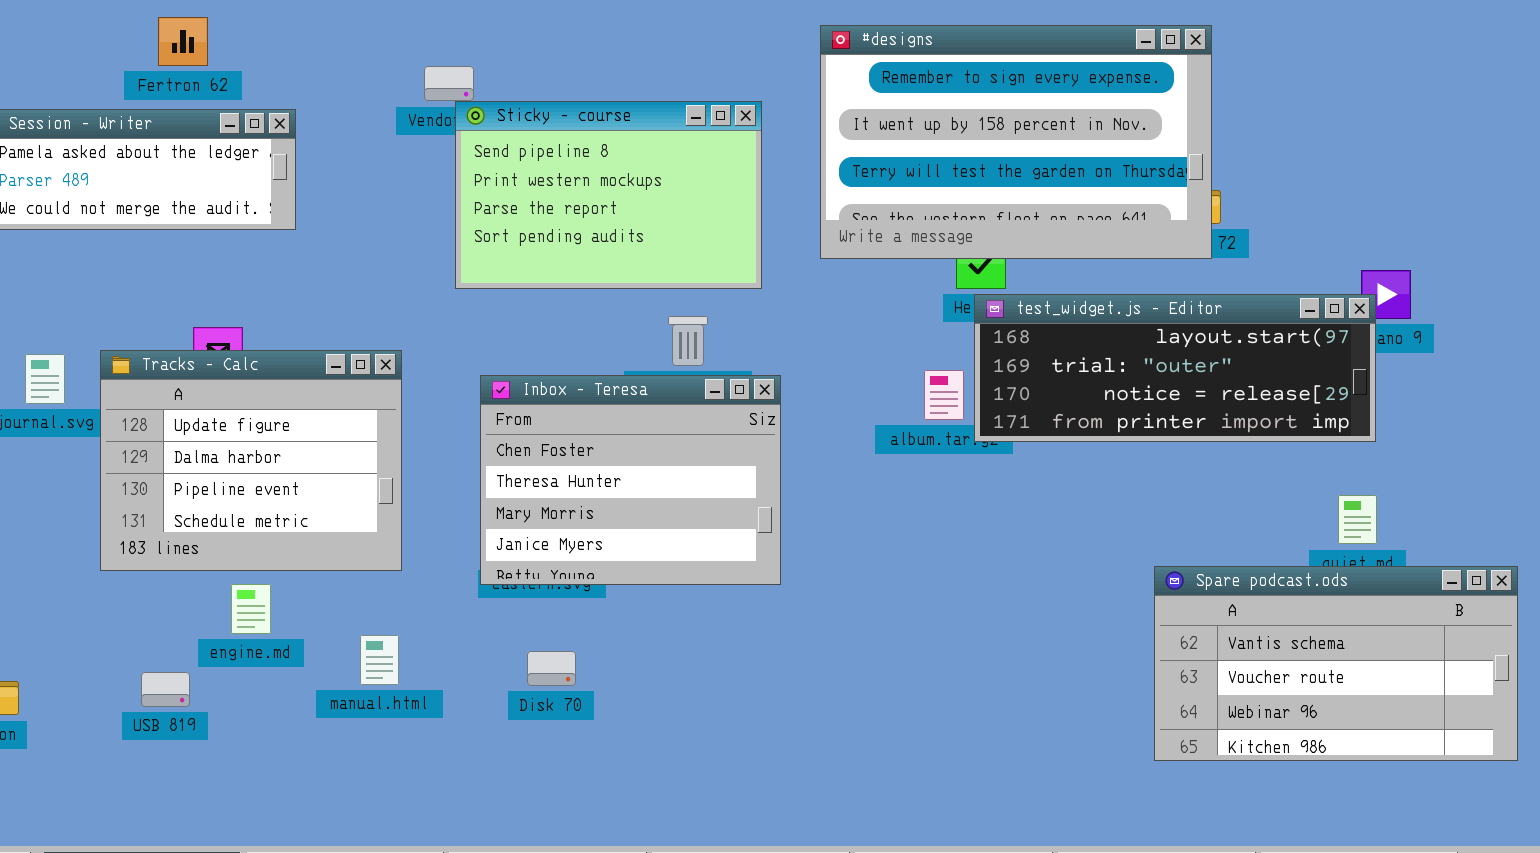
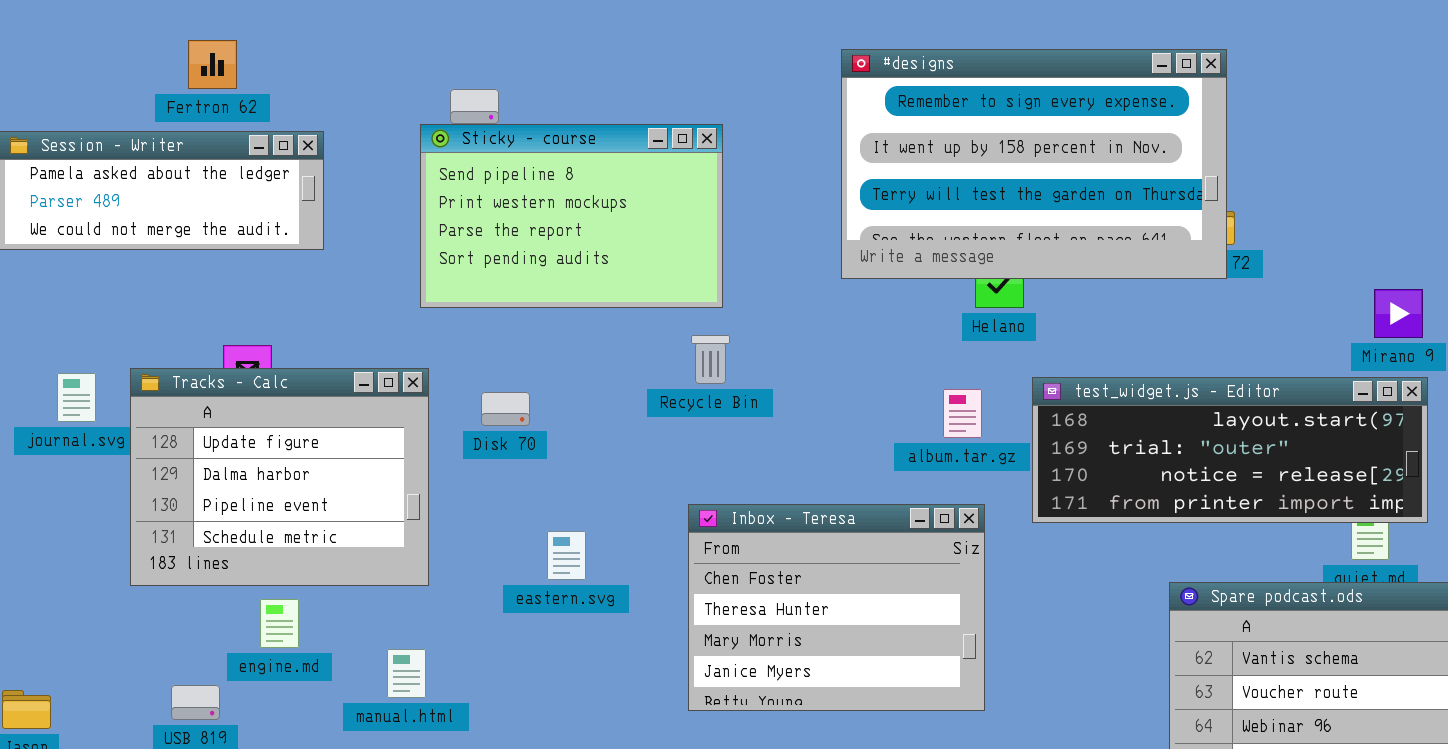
Sticky - course: [455,101,762,289] -> [420,124,723,308], moved
test_widget.js - Editor: [974,294,1376,442] -> [1032,377,1428,523], moved
Inbox - Teresa: [480,375,781,585] -> [688,504,985,711], moved
Disk 70: [527,651,576,686] -> [481,392,530,426], moved

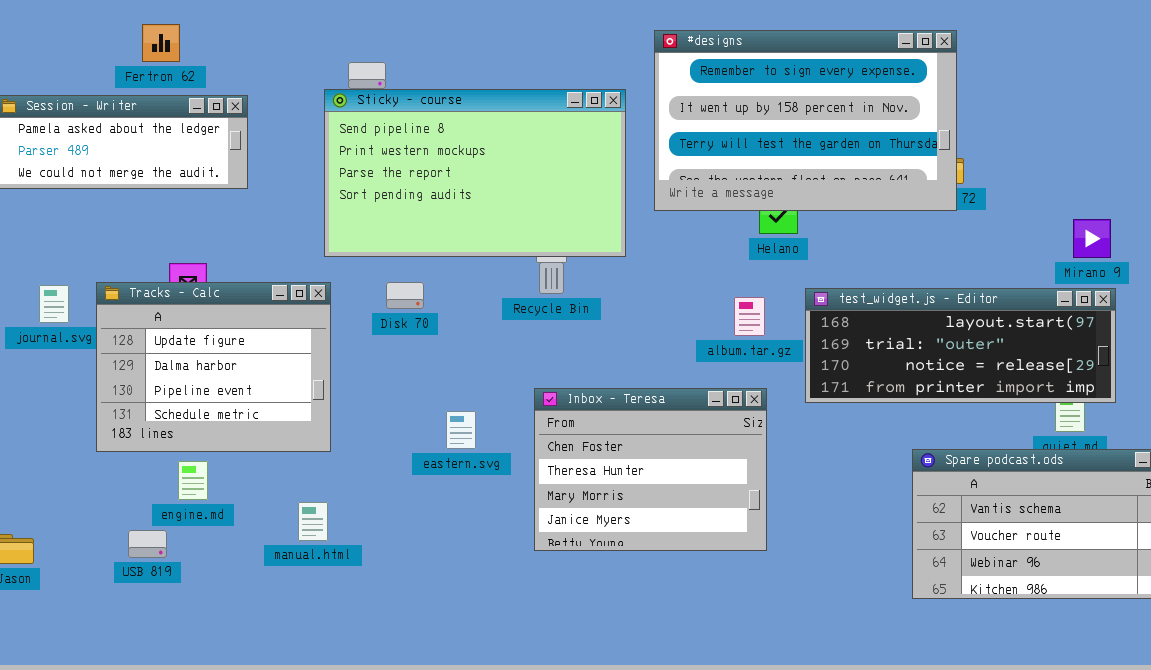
Sticky - course: [420,124,723,308] -> [324,89,626,257], resized
Disk 70: [481,392,530,426] -> [386,282,424,309], moved
eastern.svg: [547,531,586,580] -> [446,411,476,449], moved
engine.md: [260,599,299,648] -> [178,461,208,500], moved

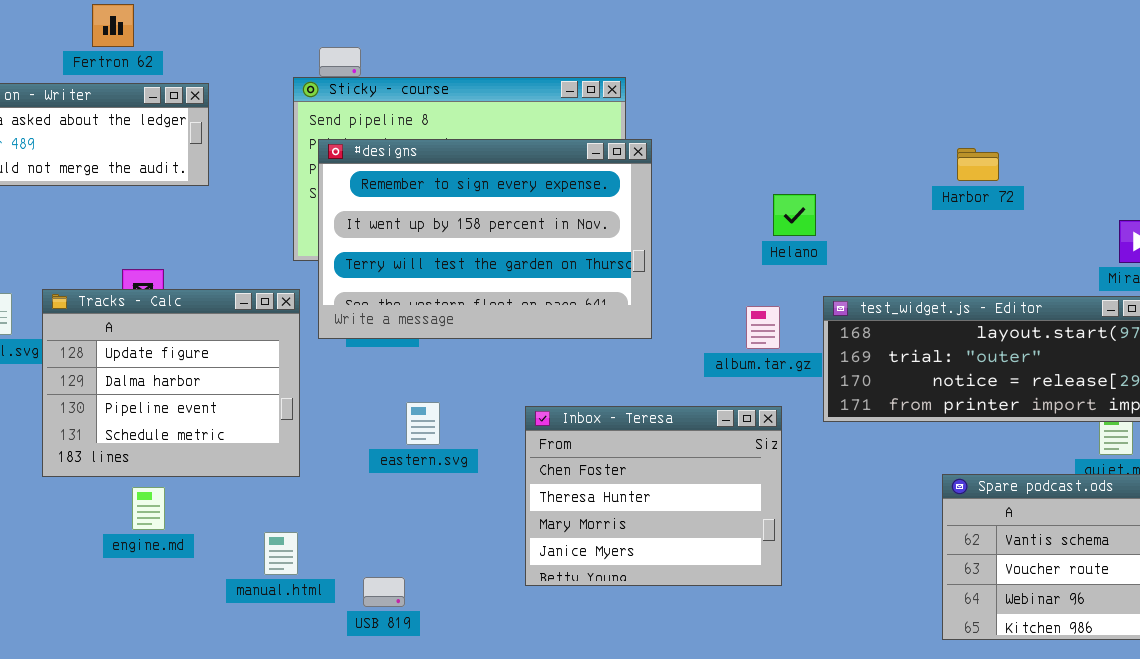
#designs: [654,30,957,211] -> [318,139,652,339], moved
eastern.svg: [446,411,476,449] -> [406,402,440,445], moved
USB 819: [128,530,167,558] -> [363,577,405,607], moved

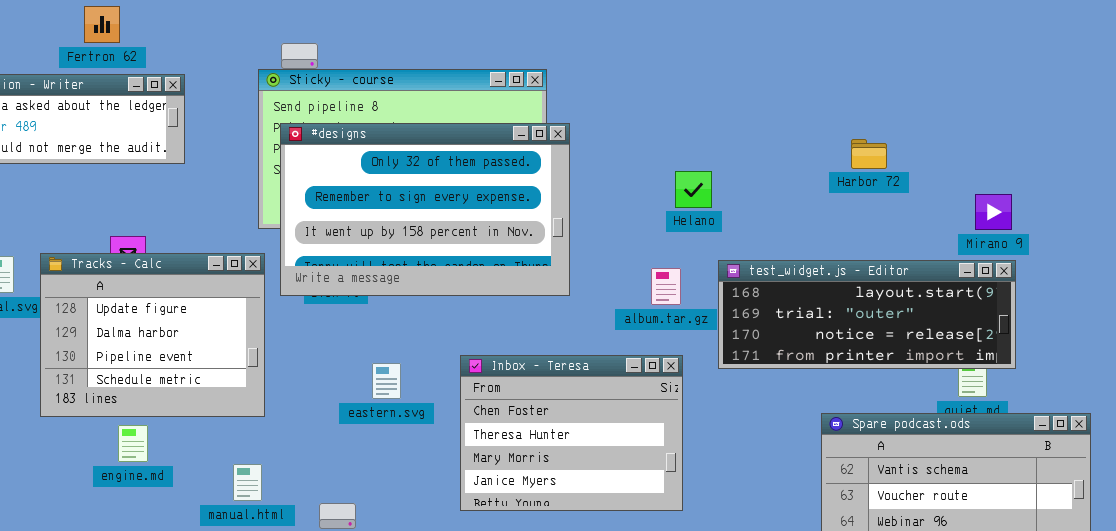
#designs: [318,139,652,339] -> [280,123,570,296], scrolled up 1 row
Harbor 72: [957,148,999,181] -> [851,139,887,169], moved
eastern.svg: [406,402,440,445] -> [372,363,401,399], moved

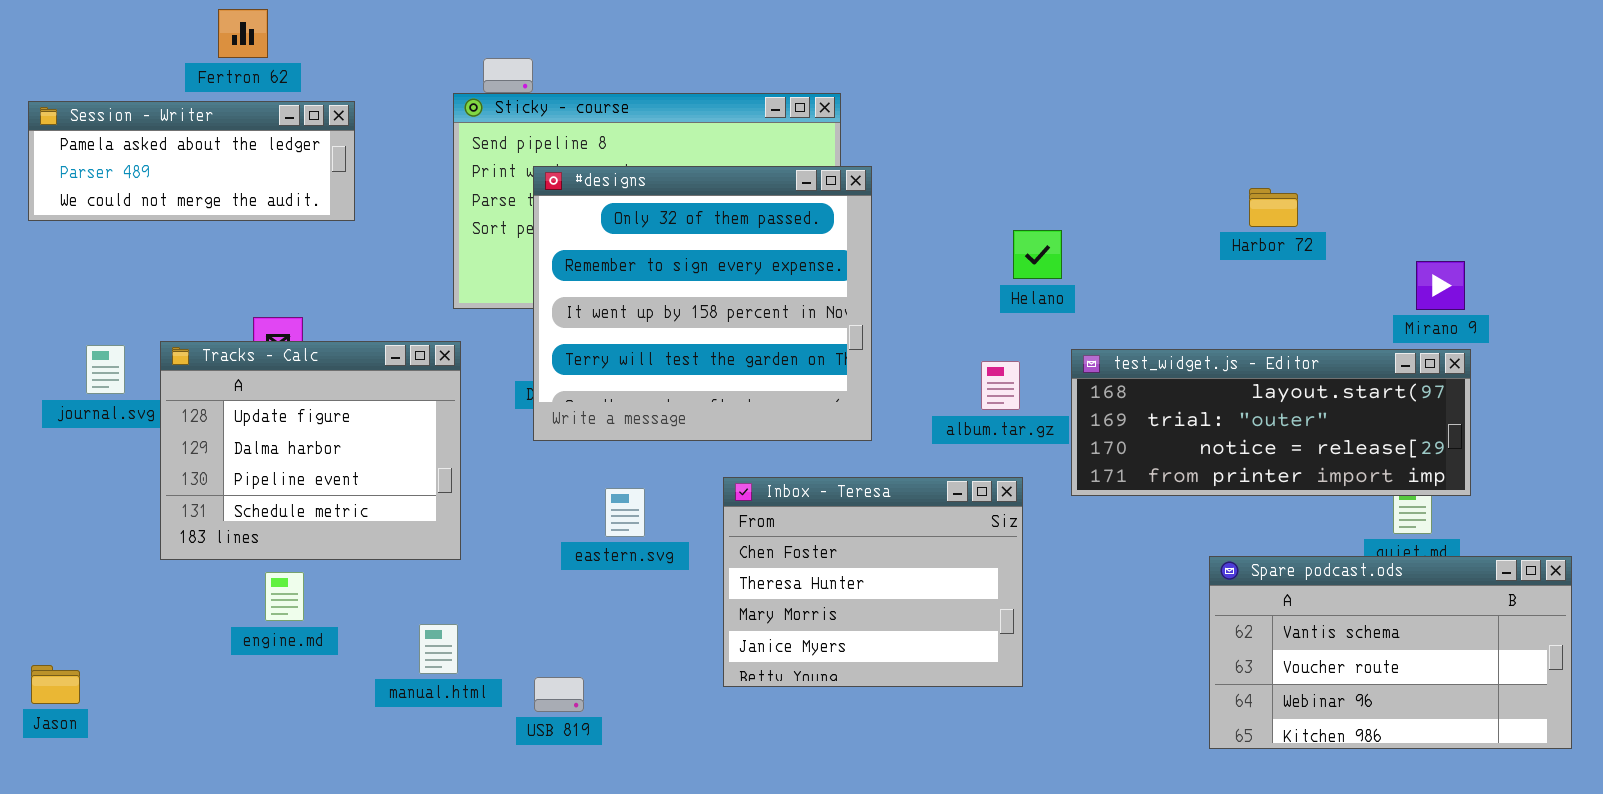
#designs: [280,123,570,296] -> [533,166,872,441], resized

